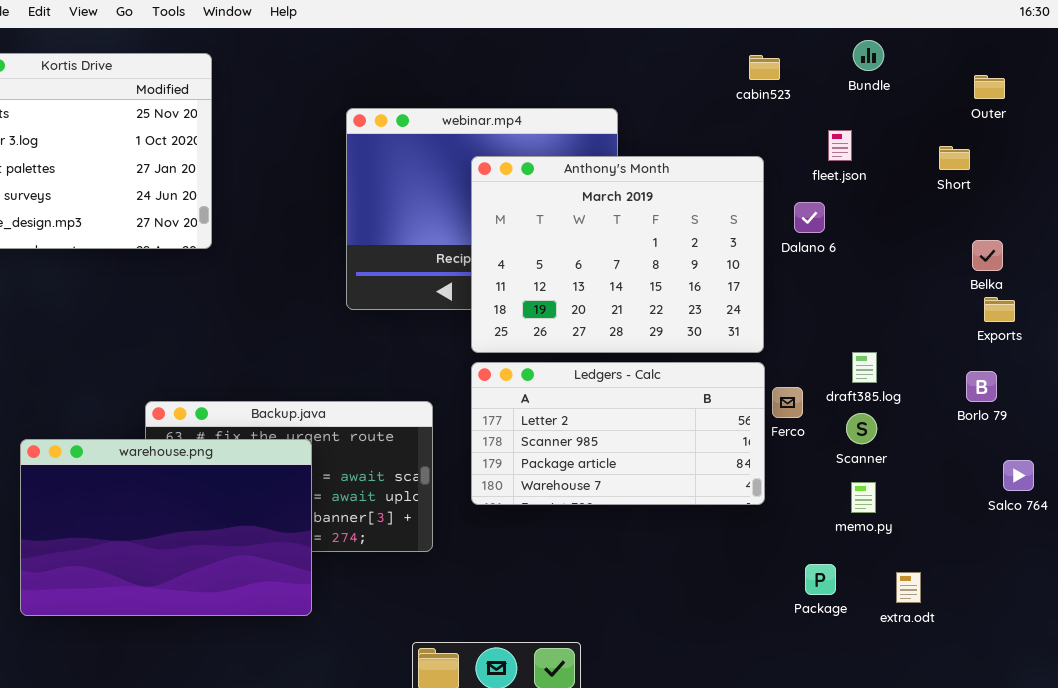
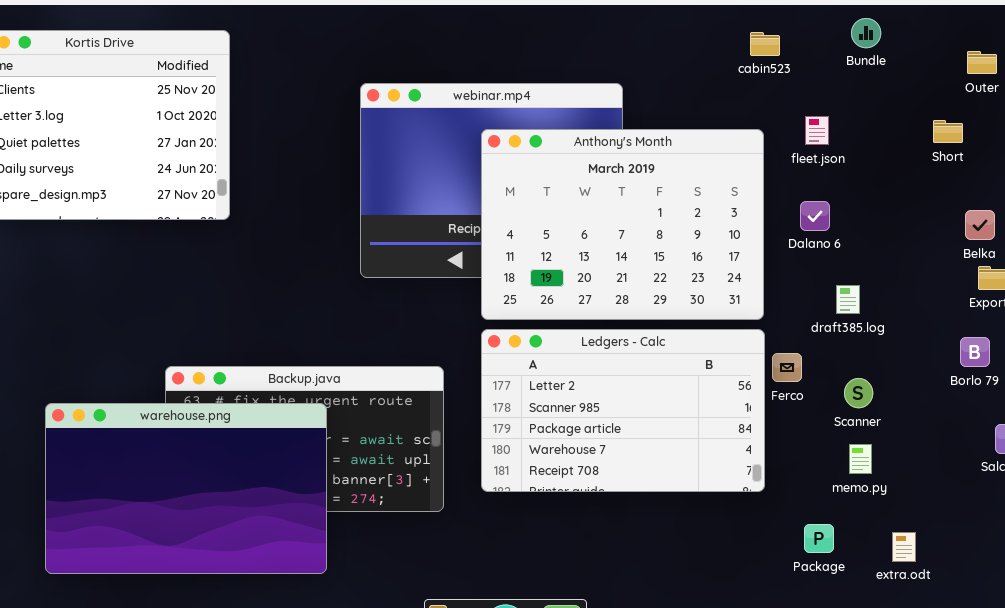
fleet.json: [828,130,852,161] -> [805,116,829,145], moved
Dalano 6: [794,202,825,233] -> [800,201,830,231], moved
draft385.log: [852,352,877,383] -> [836,285,860,314], moved
Ledgers - Calc: [471,362,765,505] -> [481,329,765,492], resized

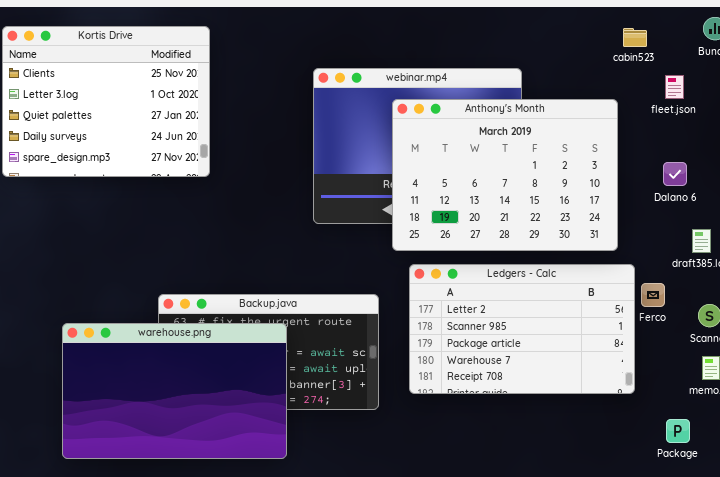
fleet.json: [805,116,829,145] -> [665,75,684,99], moved
Anthony's Month: [481,129,764,320] -> [392,99,618,251], moved

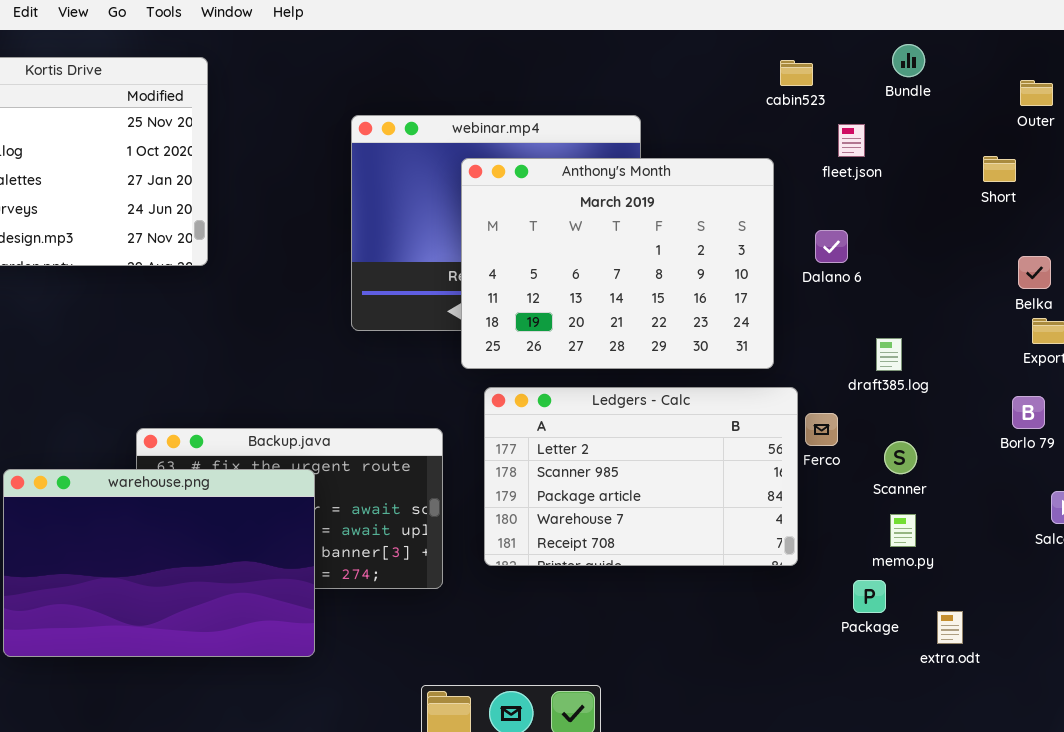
Dalano 6: [663,162,687,186] -> [815,230,848,263], moved
Package: [666,419,690,443] -> [853,580,886,613], moved

